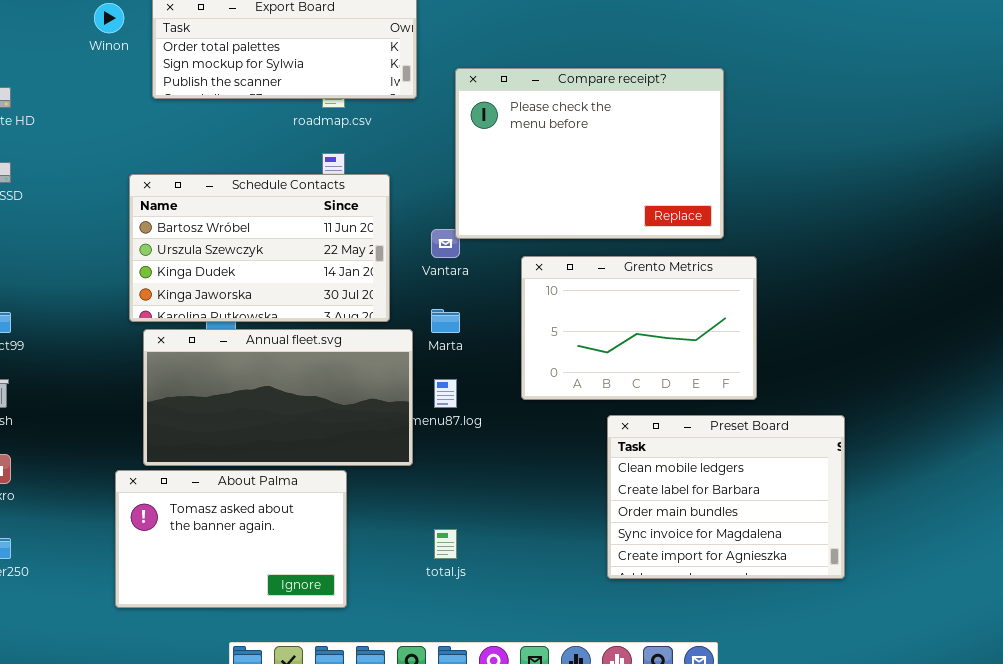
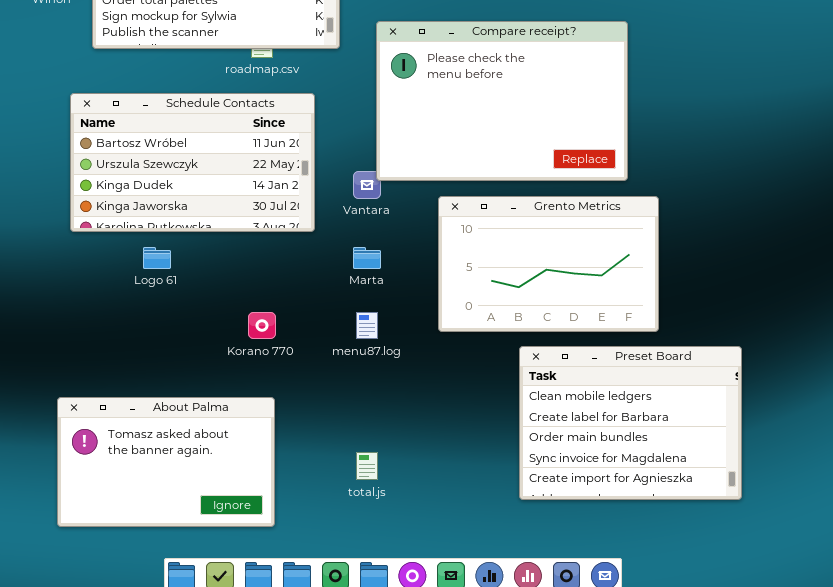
Schedule Contacts: [129,174,390,322] -> [70,93,315,232], moved
Annual fleet.svg: [143,329,413,466] -> none, closed

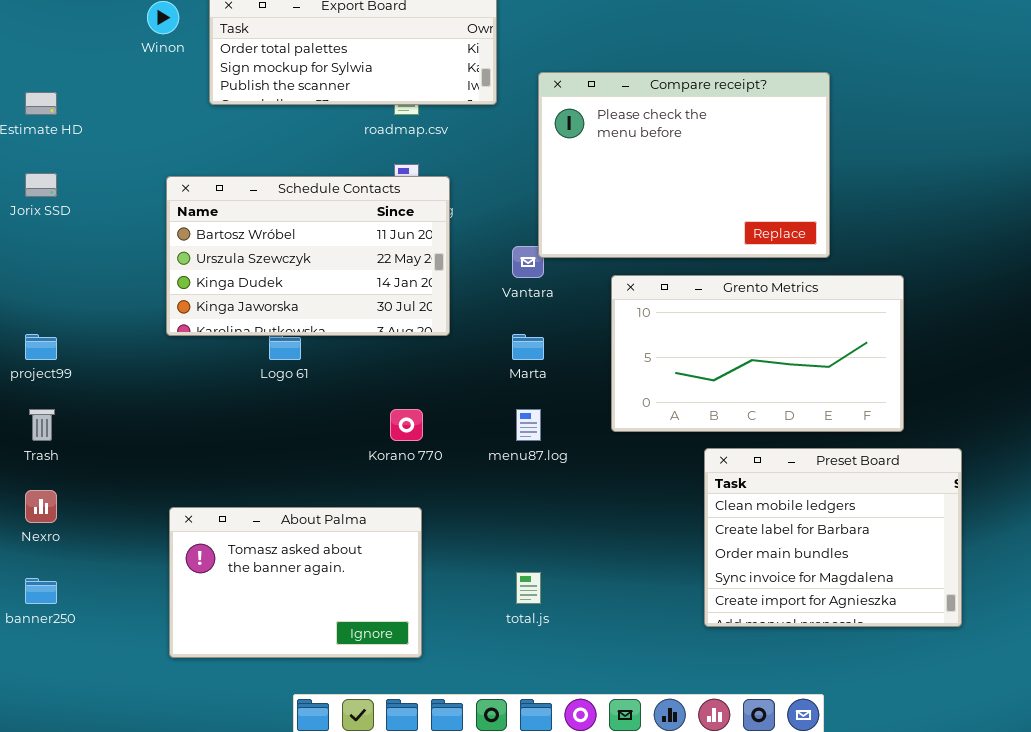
Schedule Contacts: [70,93,315,232] -> [166,176,450,336], moved
Grento Metrics: [438,196,659,332] -> [611,275,904,432], resized

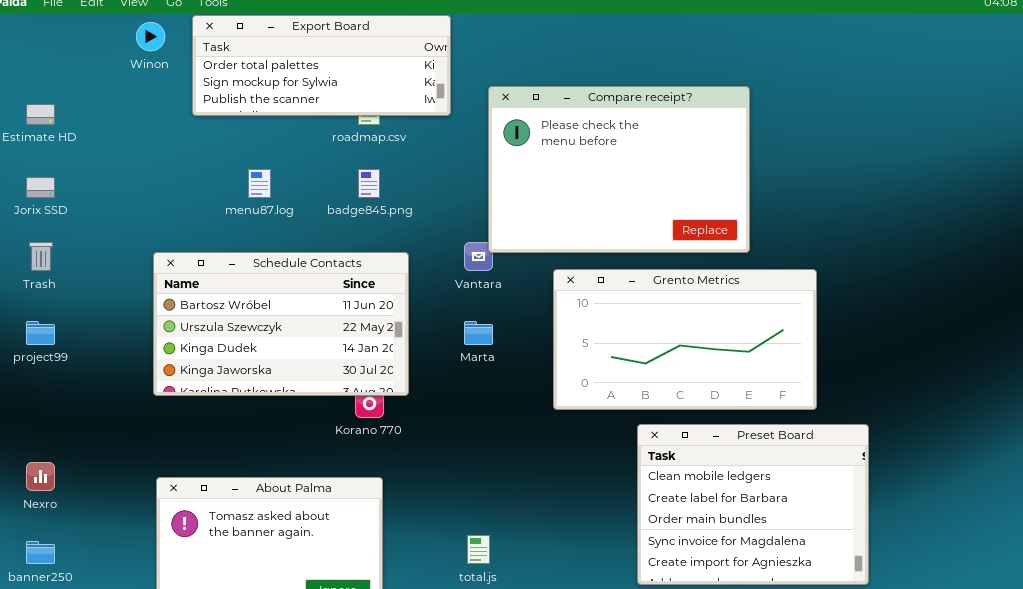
Schedule Contacts: [166,176,450,336] -> [153,252,409,396], moved
Trash: [29,409,55,441] -> [29,242,53,271], moved
menu87.log: [516,409,541,441] -> [248,169,271,198], moved

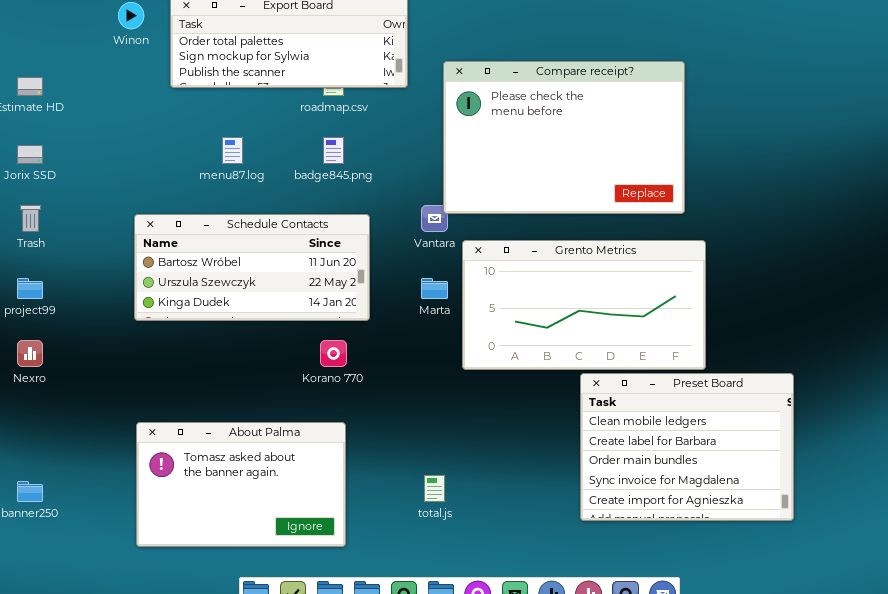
Schedule Contacts: [153,252,409,396] -> [134,214,370,321], resized
Grento Metrics: [553,269,817,410] -> [462,240,706,370], moved
Nexro: [26,462,55,491] -> [17,340,43,367], moved

